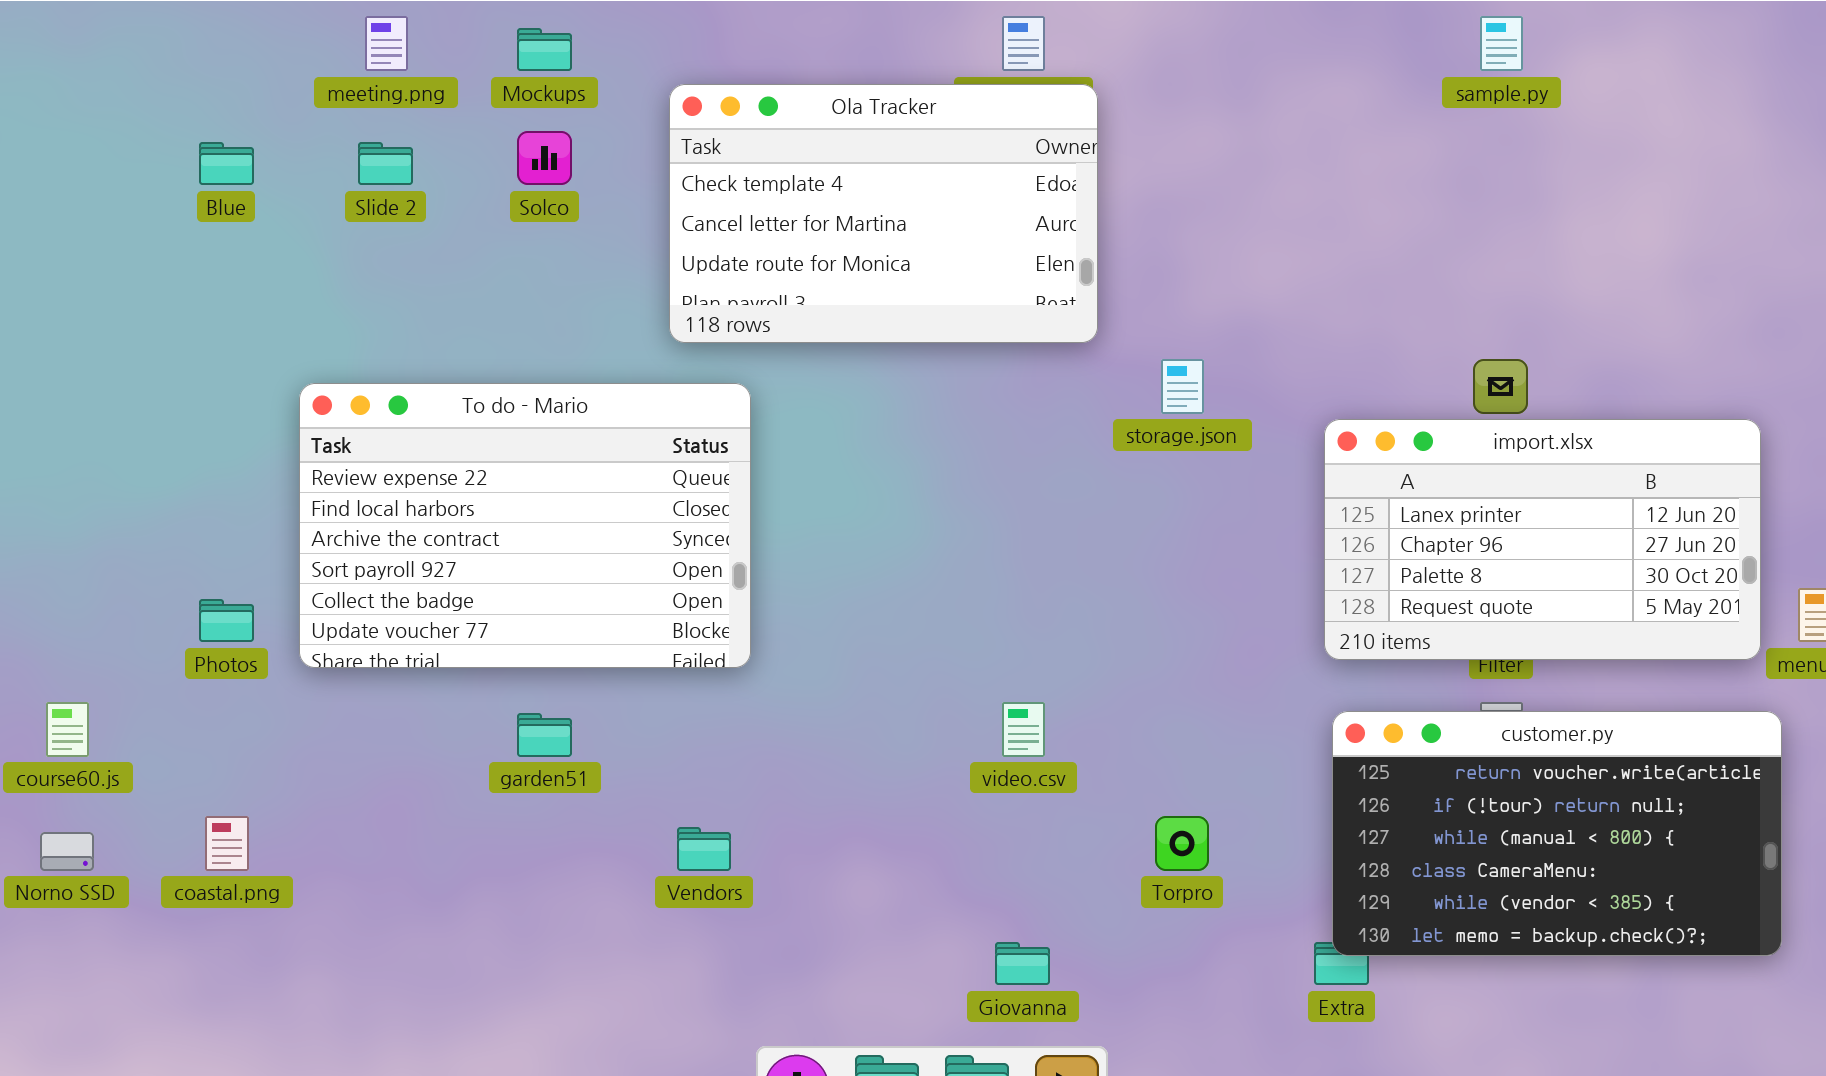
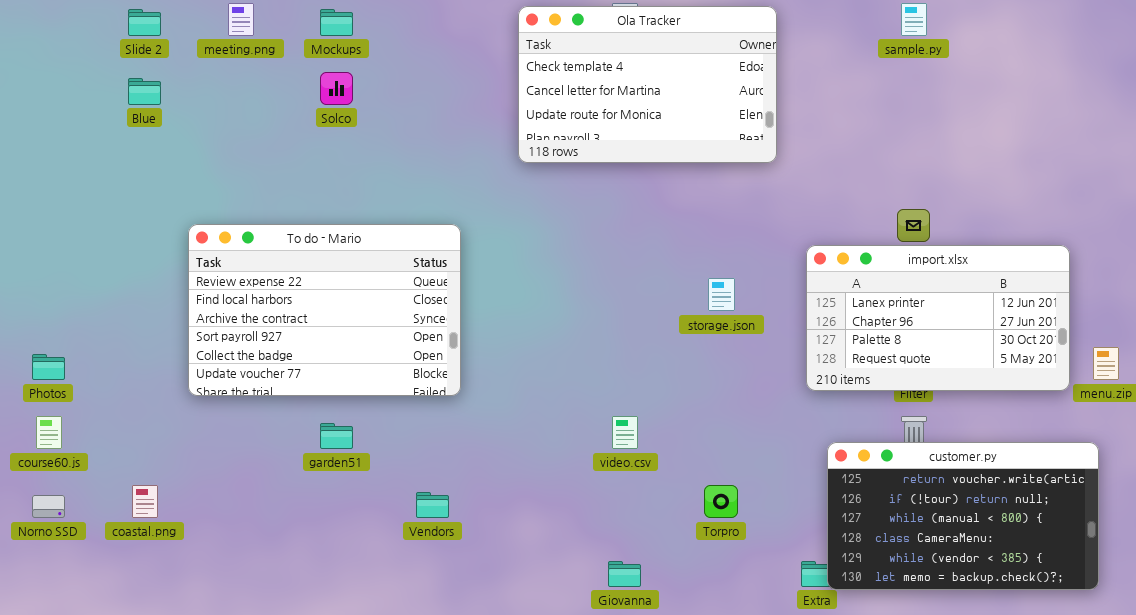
Ola Tracker: [669,84,1098,343] -> [518,6,777,163], moved
Slide 2: [358,142,413,185] -> [128,9,161,36], moved
storage.json: [1161,359,1204,414] -> [708,278,735,311], moved
Photos: [199,599,254,642] -> [32,354,65,380], moved
customer.py: [1332,711,1782,956] -> [827,442,1099,590], moved

